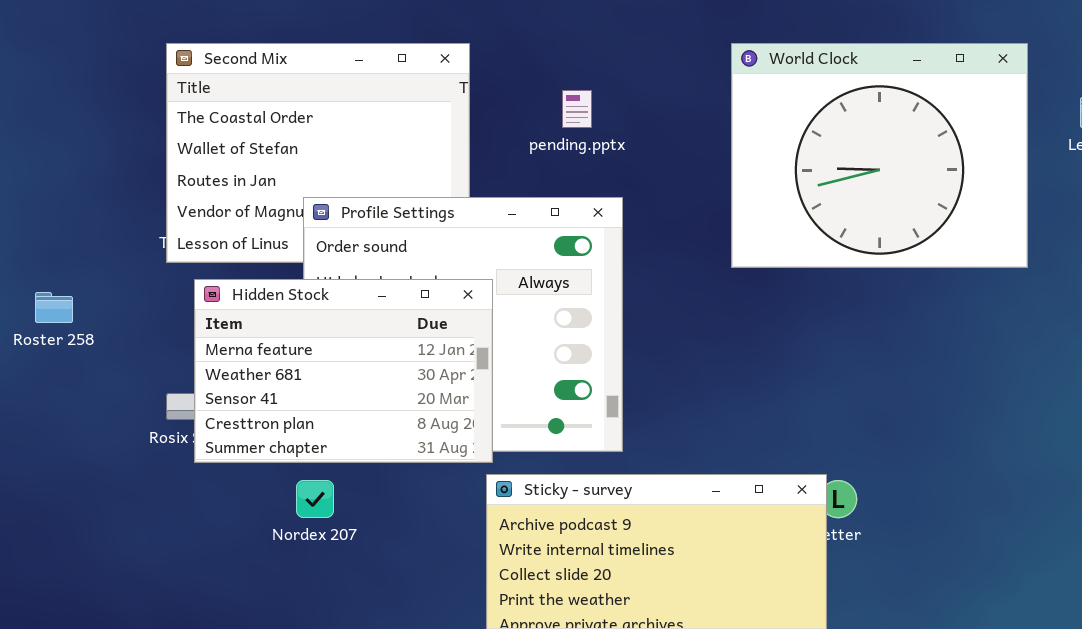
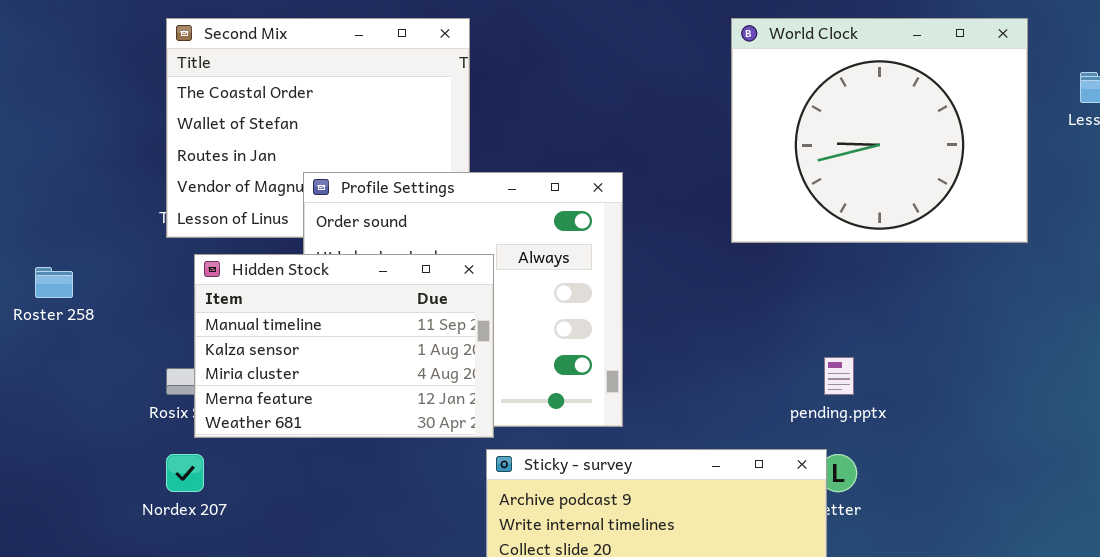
pending.pptx: [562,90,592,128] -> [824,357,854,395], moved
Hidden Stock: [194,279,493,463] -> [194,254,494,438], scrolled up 3 rows
Nordex 207: [296,480,334,518] -> [166,454,204,492], moved

